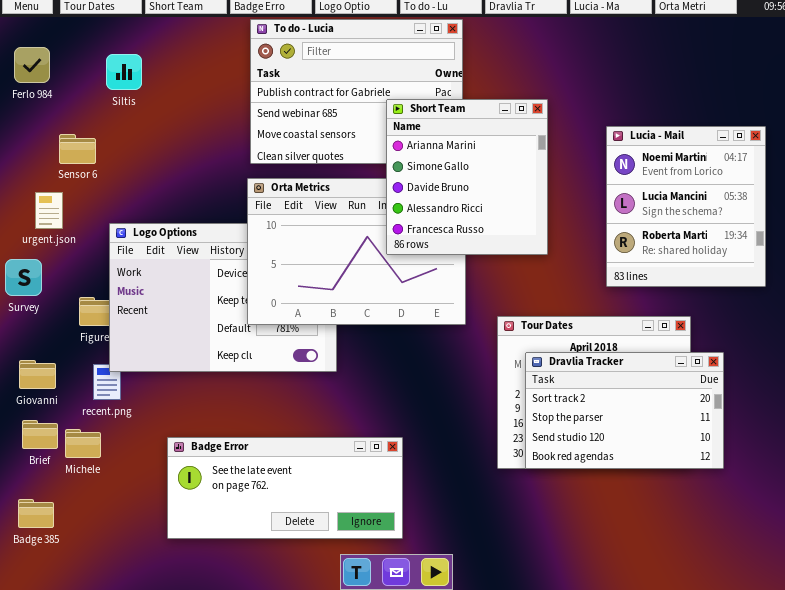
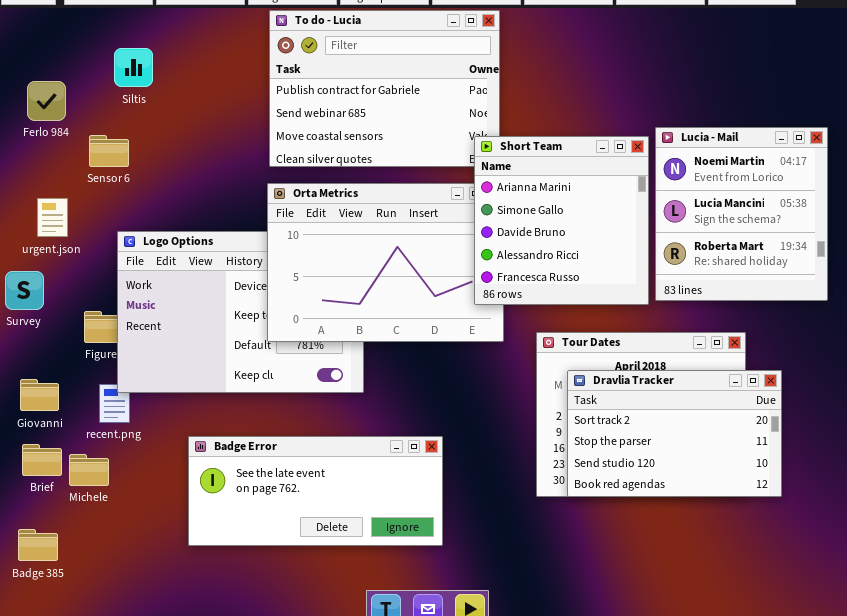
Ferlo 984: [14,47,50,83] -> [27,81,66,121], moved
Short Team: [386,99,548,255] -> [474,136,649,305], moved
Sensor 6: [59,134,96,164] -> [89,135,129,167], moved
Badge Error: [167,437,403,539] -> [188,436,443,546], moved

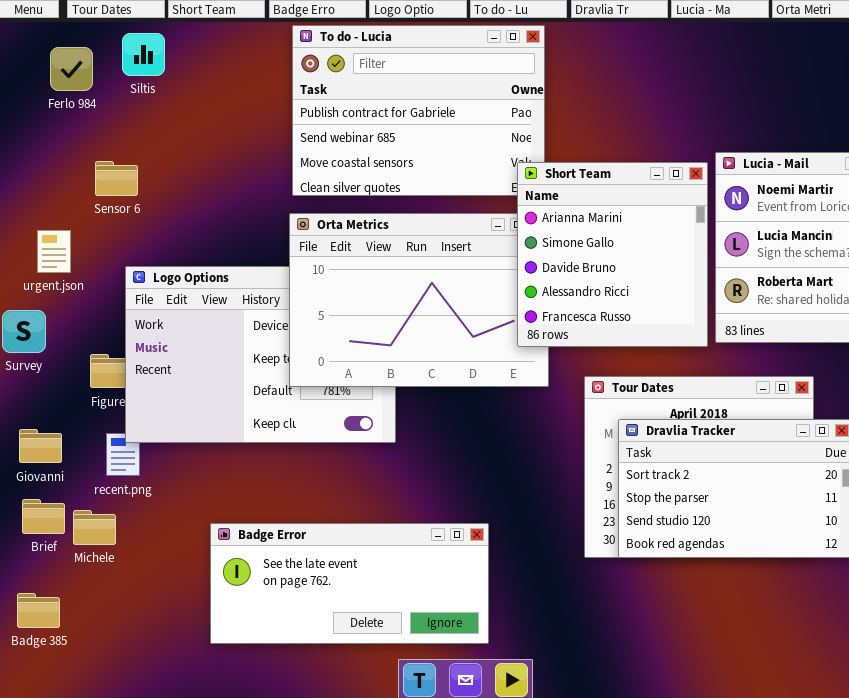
Siltis: [114,48,153,87] -> [122,33,165,76], moved
Ferlo 984: [27,81,66,121] -> [50,47,93,91], moved
Badge Error: [188,436,443,546] -> [210,523,489,644], moved

